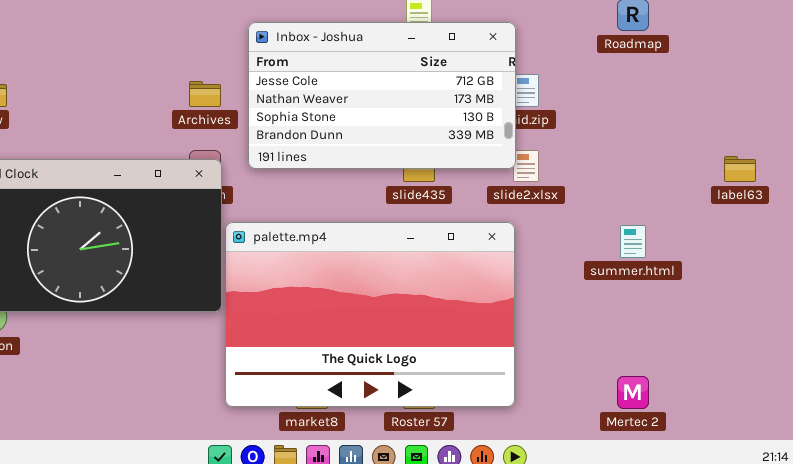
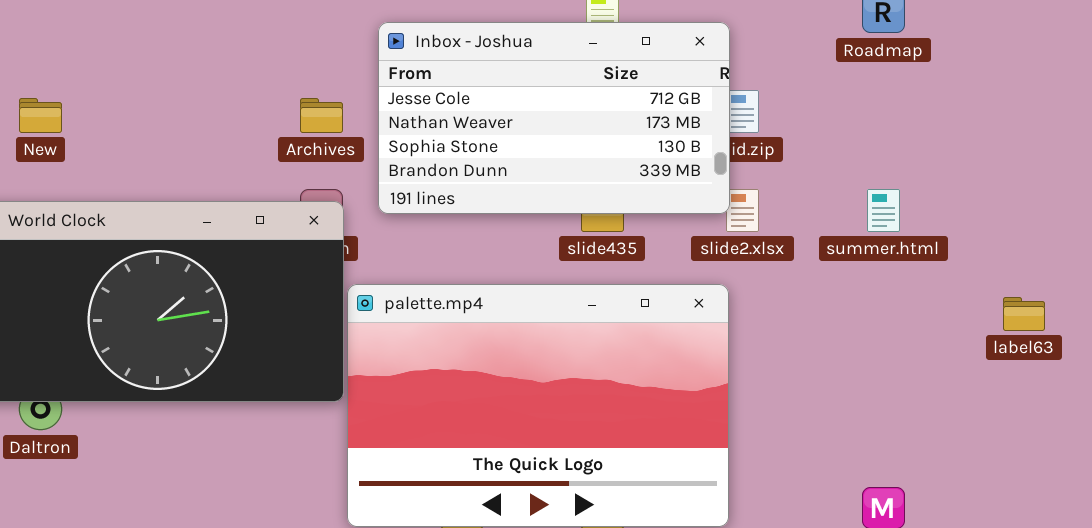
label63: [724,156,756,182] -> [1003,297,1045,331], moved
summer.html: [620,225,646,258] -> [867,189,900,232], moved

